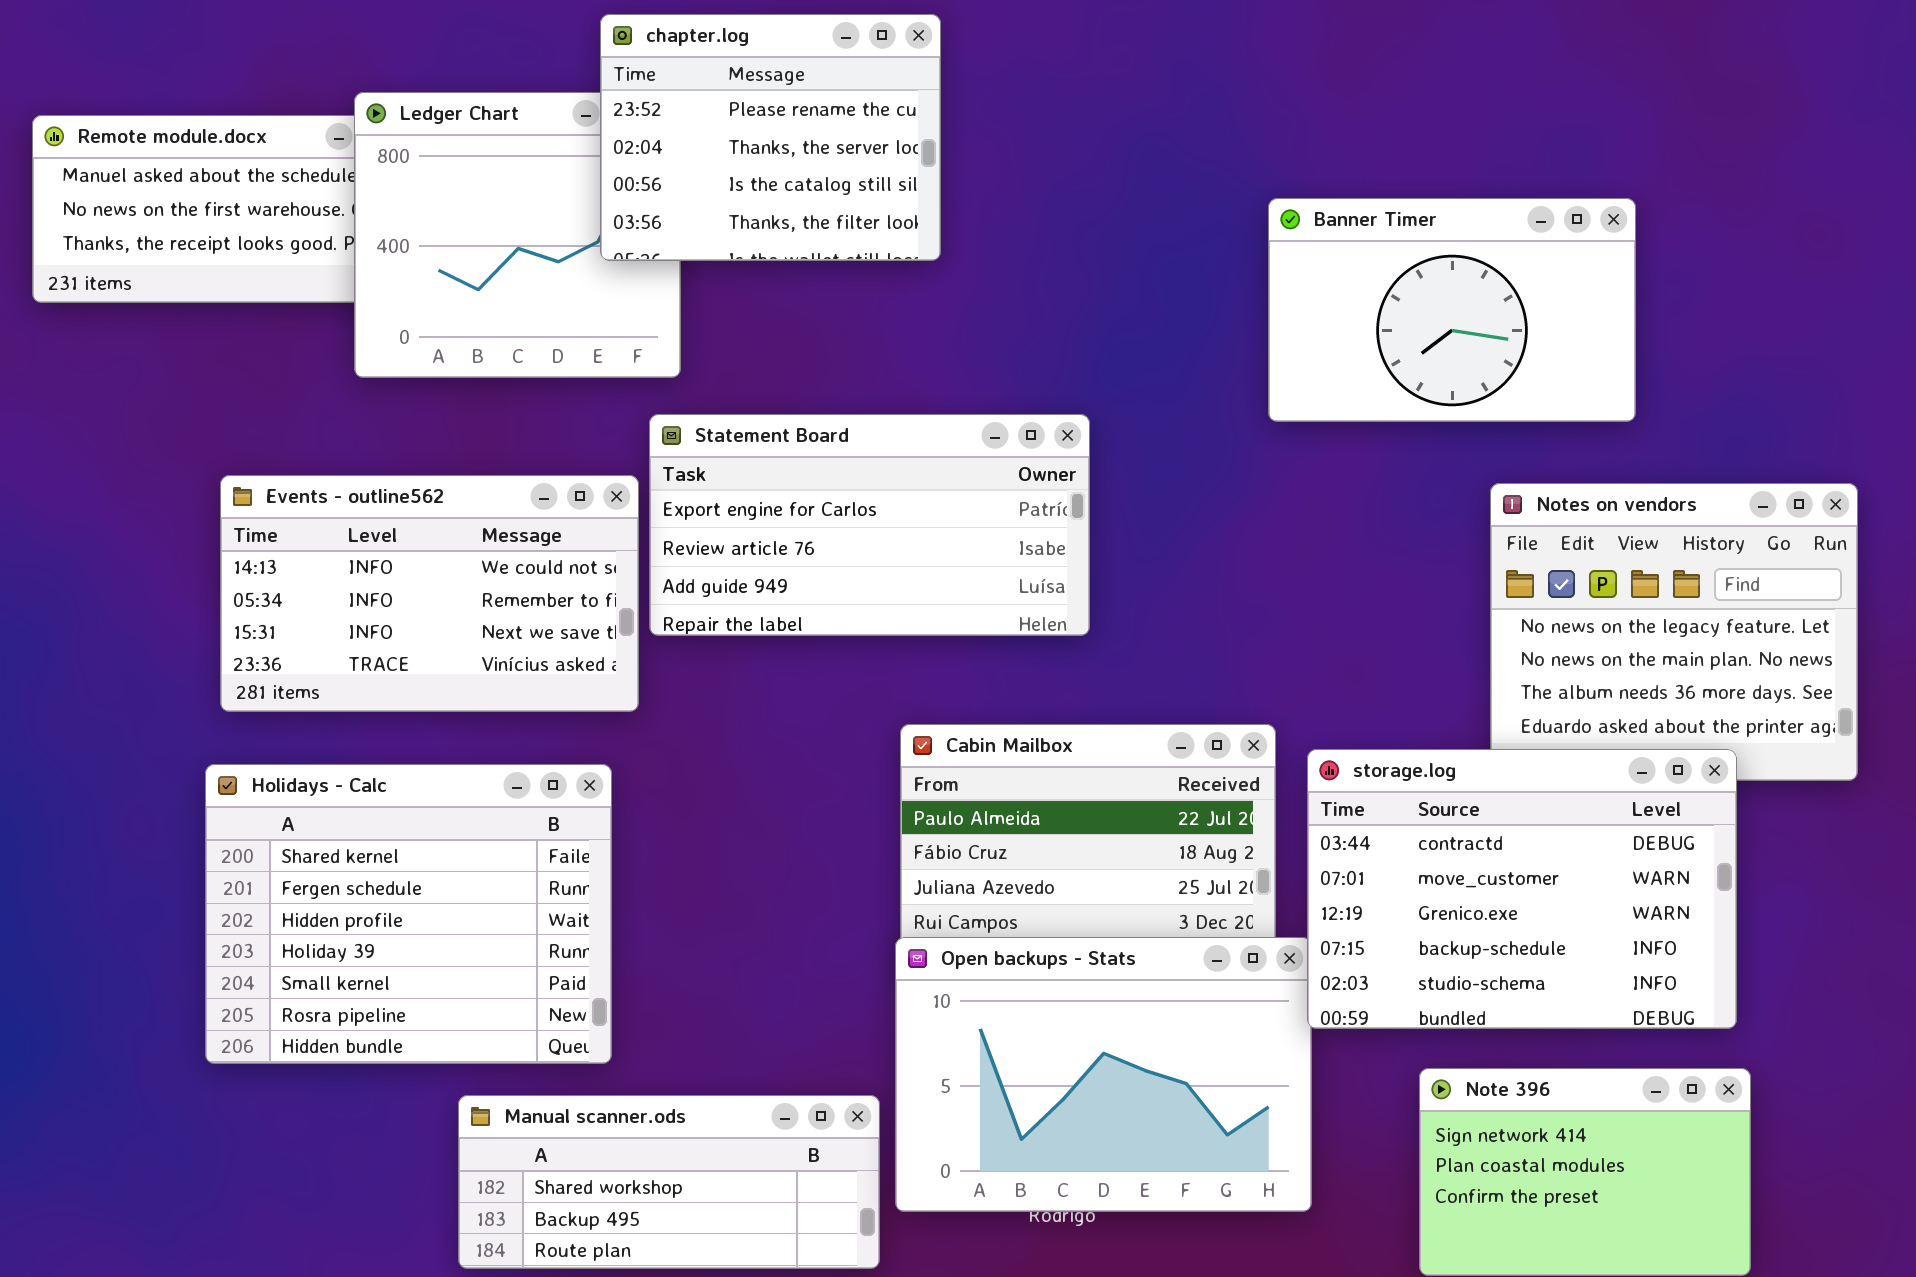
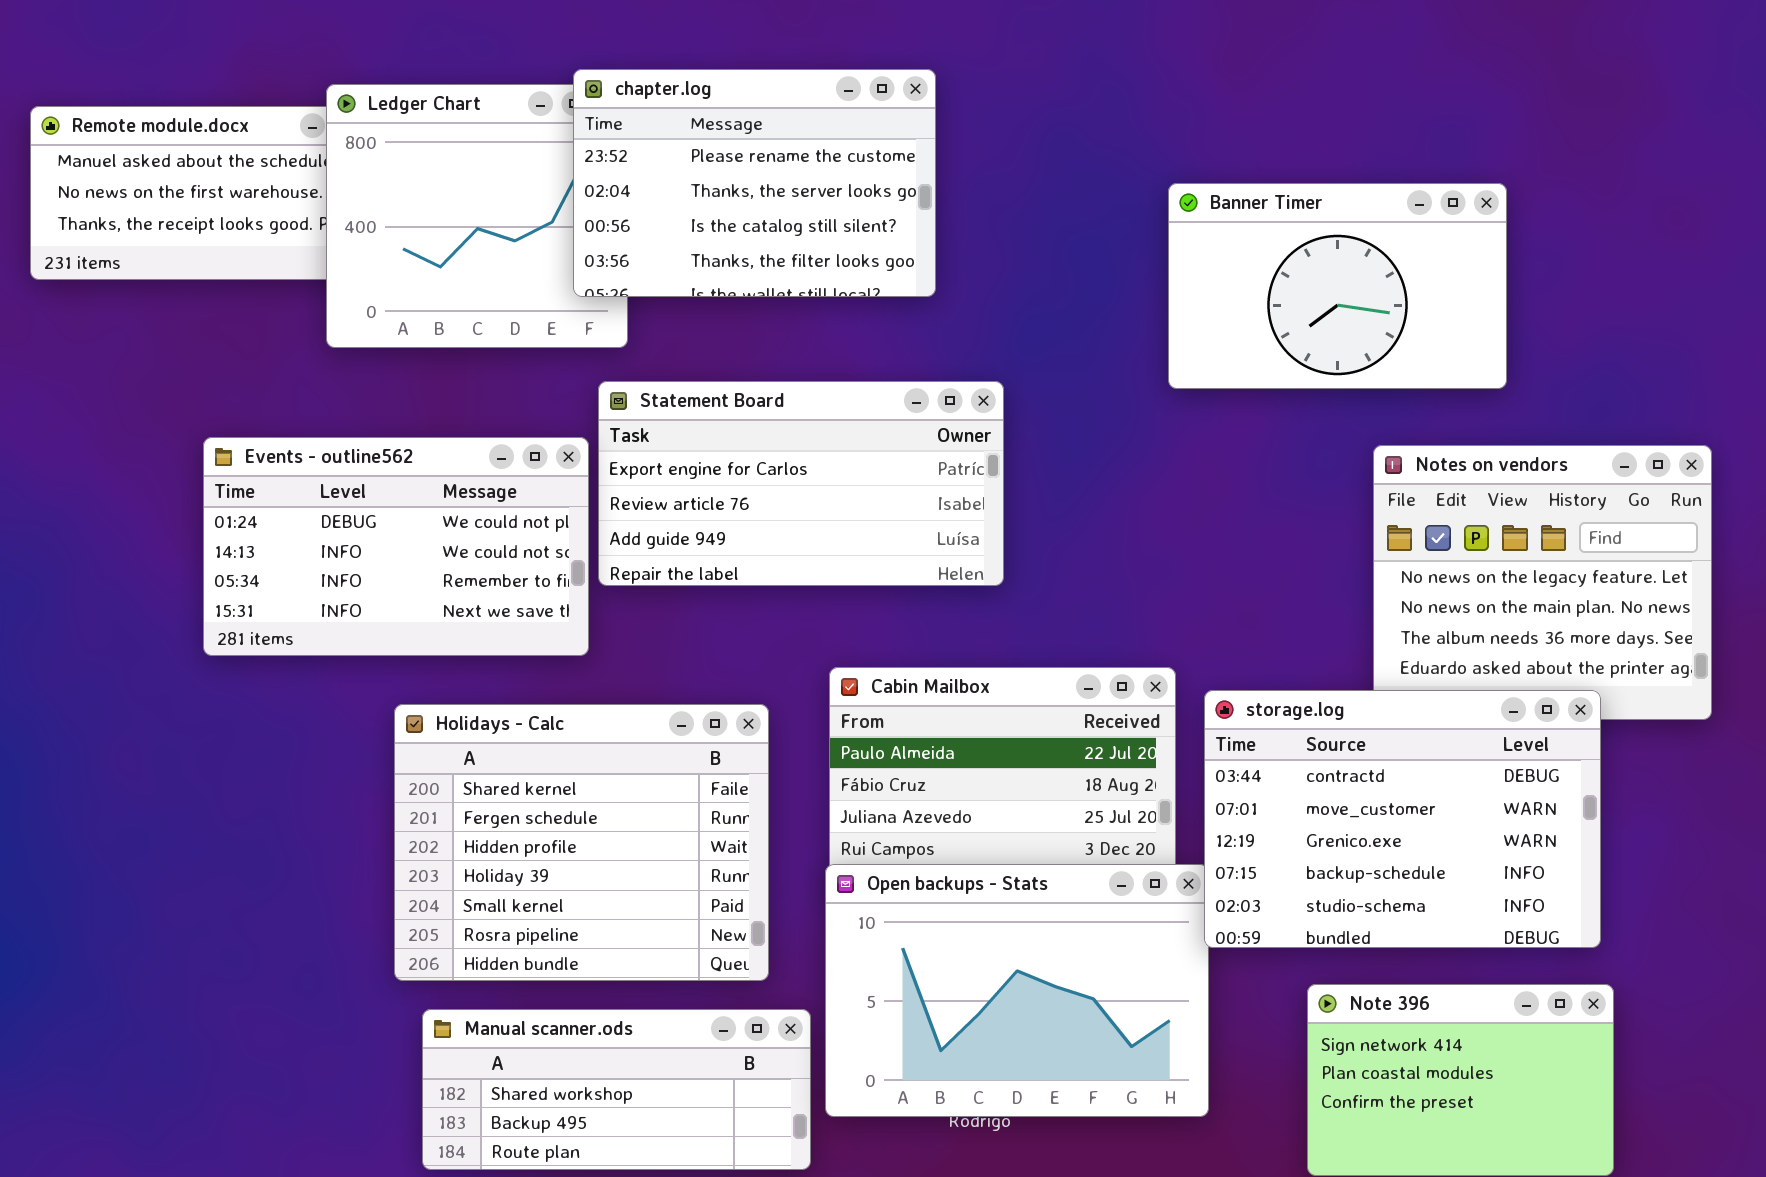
chapter.log: [600,14,941,261] -> [573,69,936,297], moved, resized
Events - outline562: [220,475,639,712] -> [203,437,589,656], scrolled up 1 row
Holidays - Calc: [205,764,612,1064] -> [394,704,769,981], moved

